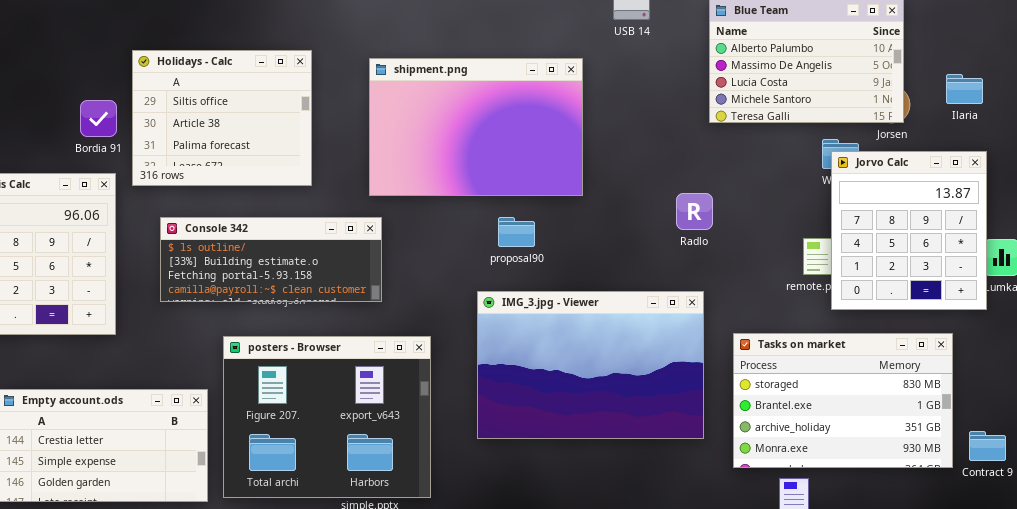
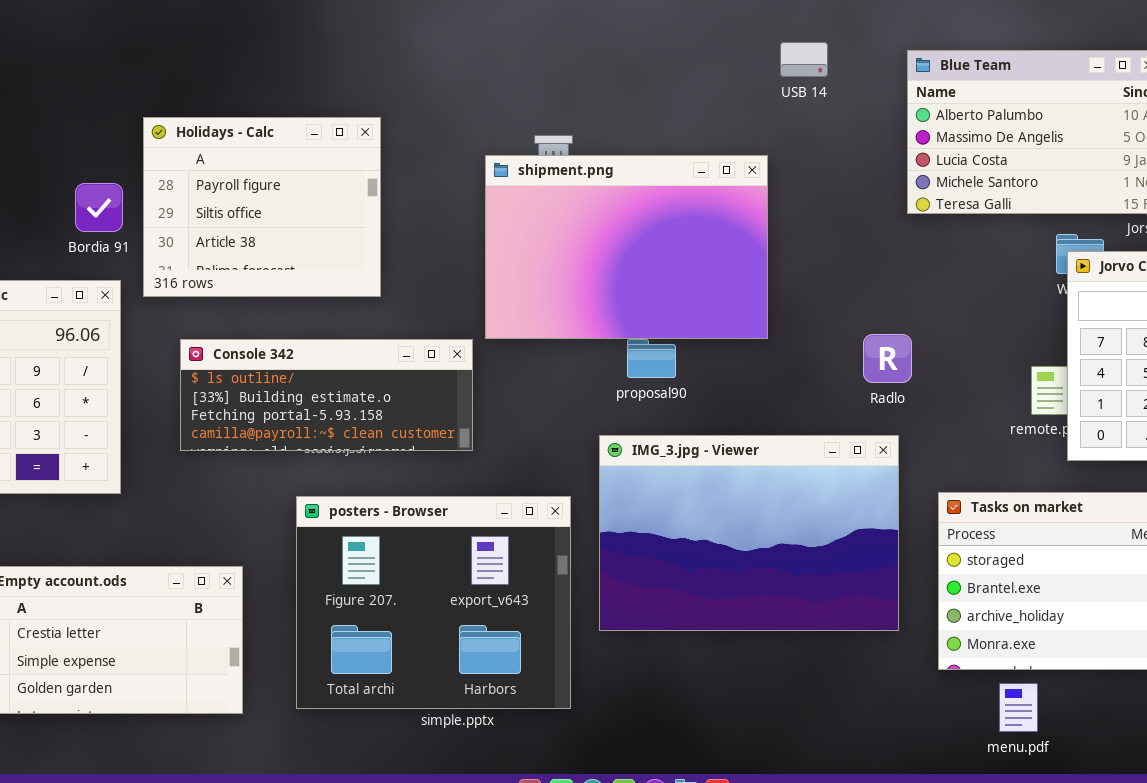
Holidays - Calc: [132,50,312,186] -> [143,117,381,297], scrolled up 1 row
shipment.png: [369,58,583,196] -> [485,155,768,339], moved
Radlo: [676,193,713,230] -> [863,334,912,383], moved
posters - Browser: [223,336,431,498] -> [296,496,571,709], moved

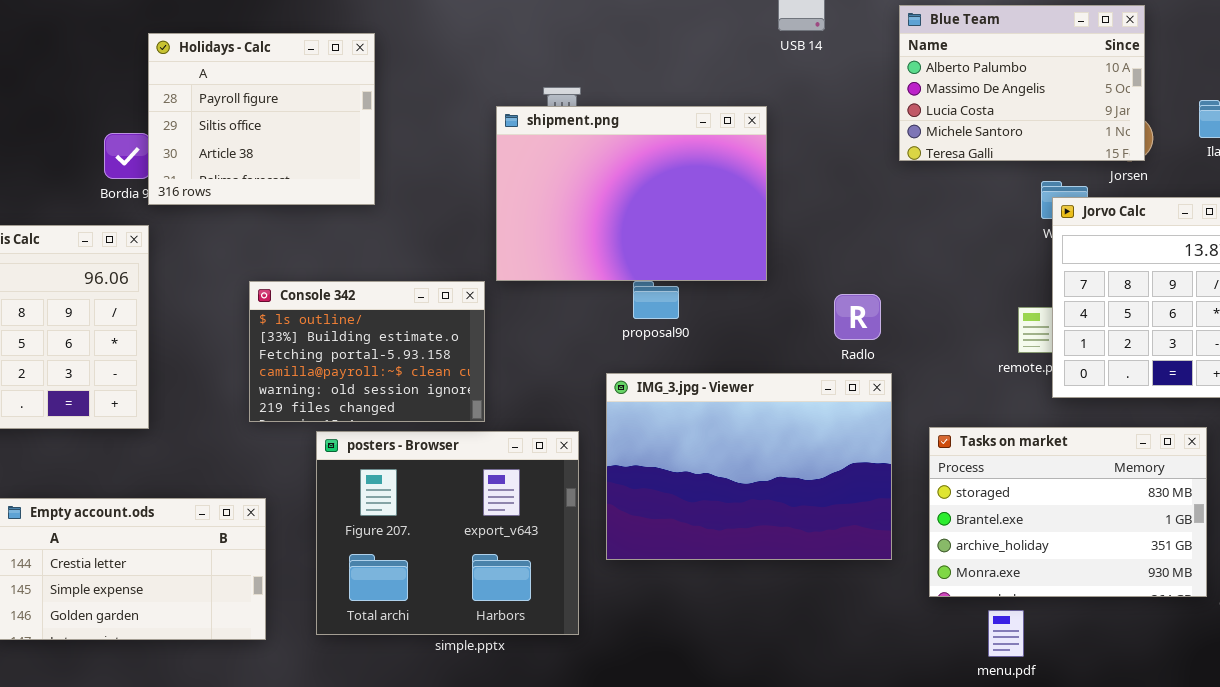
Holidays - Calc: [143,117,381,297] -> [148,33,375,205], moved
Radlo: [863,334,912,383] -> [834,294,881,340], moved
Console 342: [180,339,473,451] -> [249,281,485,422], resized

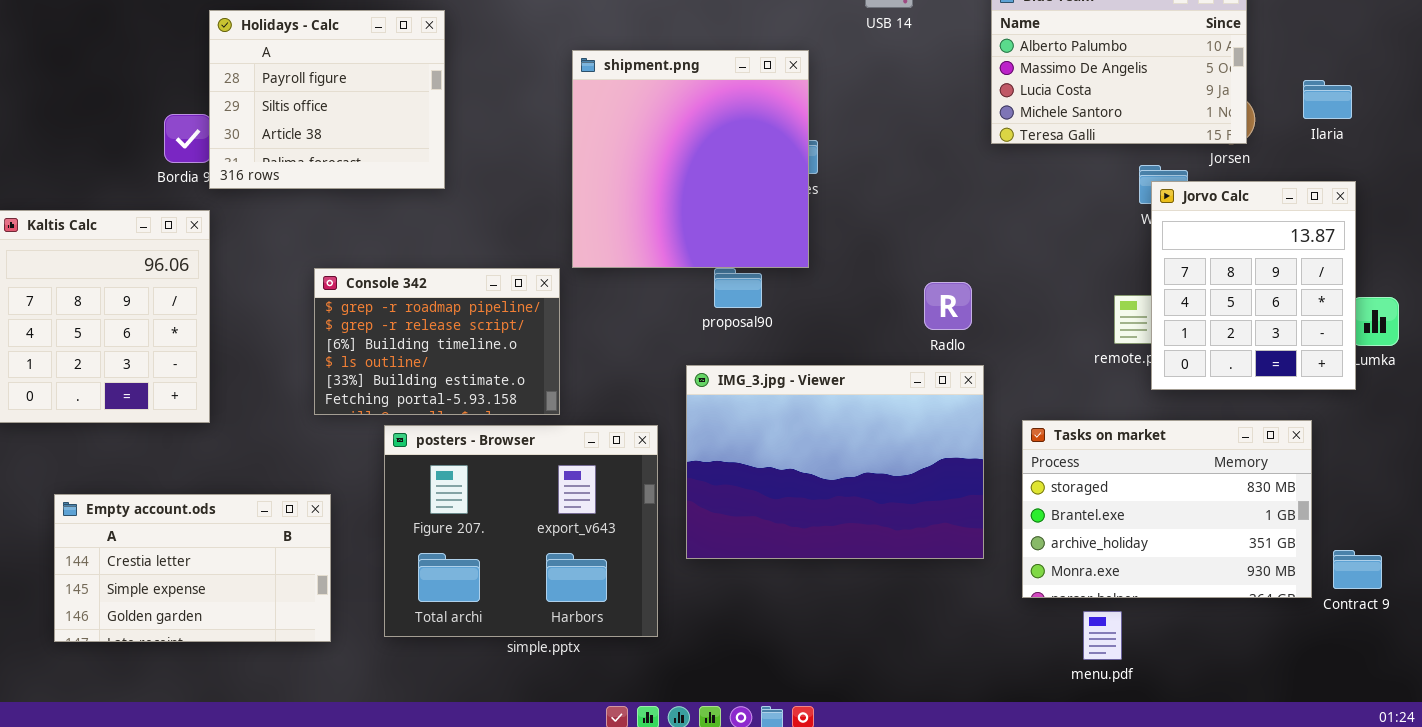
shipment.png: [496,106,767,281] -> [572,50,809,268], resized
Console 342: [249,281,485,422] -> [314,268,560,415], scrolled up 3 rows

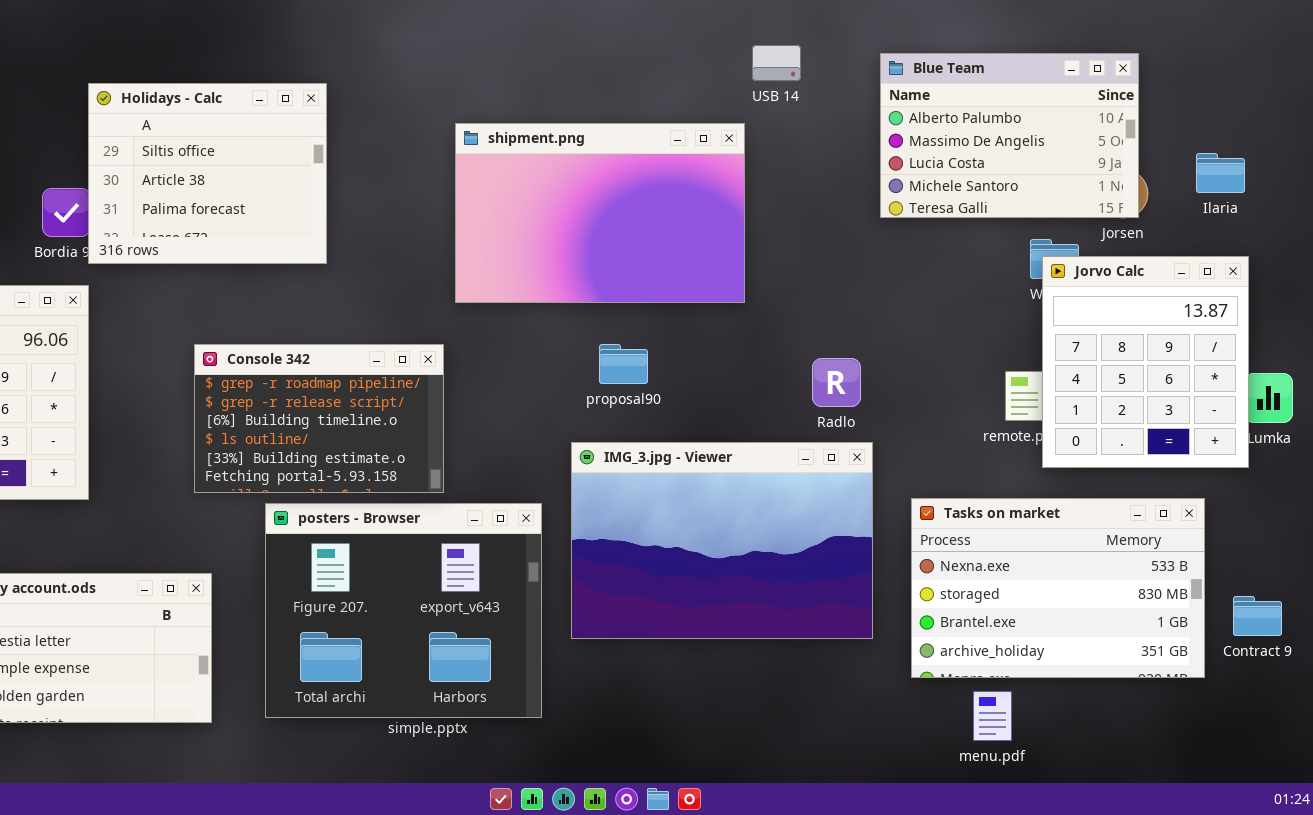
Holidays - Calc: [209,10,445,189] -> [88,83,327,264], scrolled down 1 row
shipment.png: [572,50,809,268] -> [455,123,745,303], resized
Tasks on market: [1022,420,1312,598] -> [911,498,1205,678], scrolled up 1 row
Contract 9: [1333,550,1382,589] -> [1233,596,1282,636], moved

